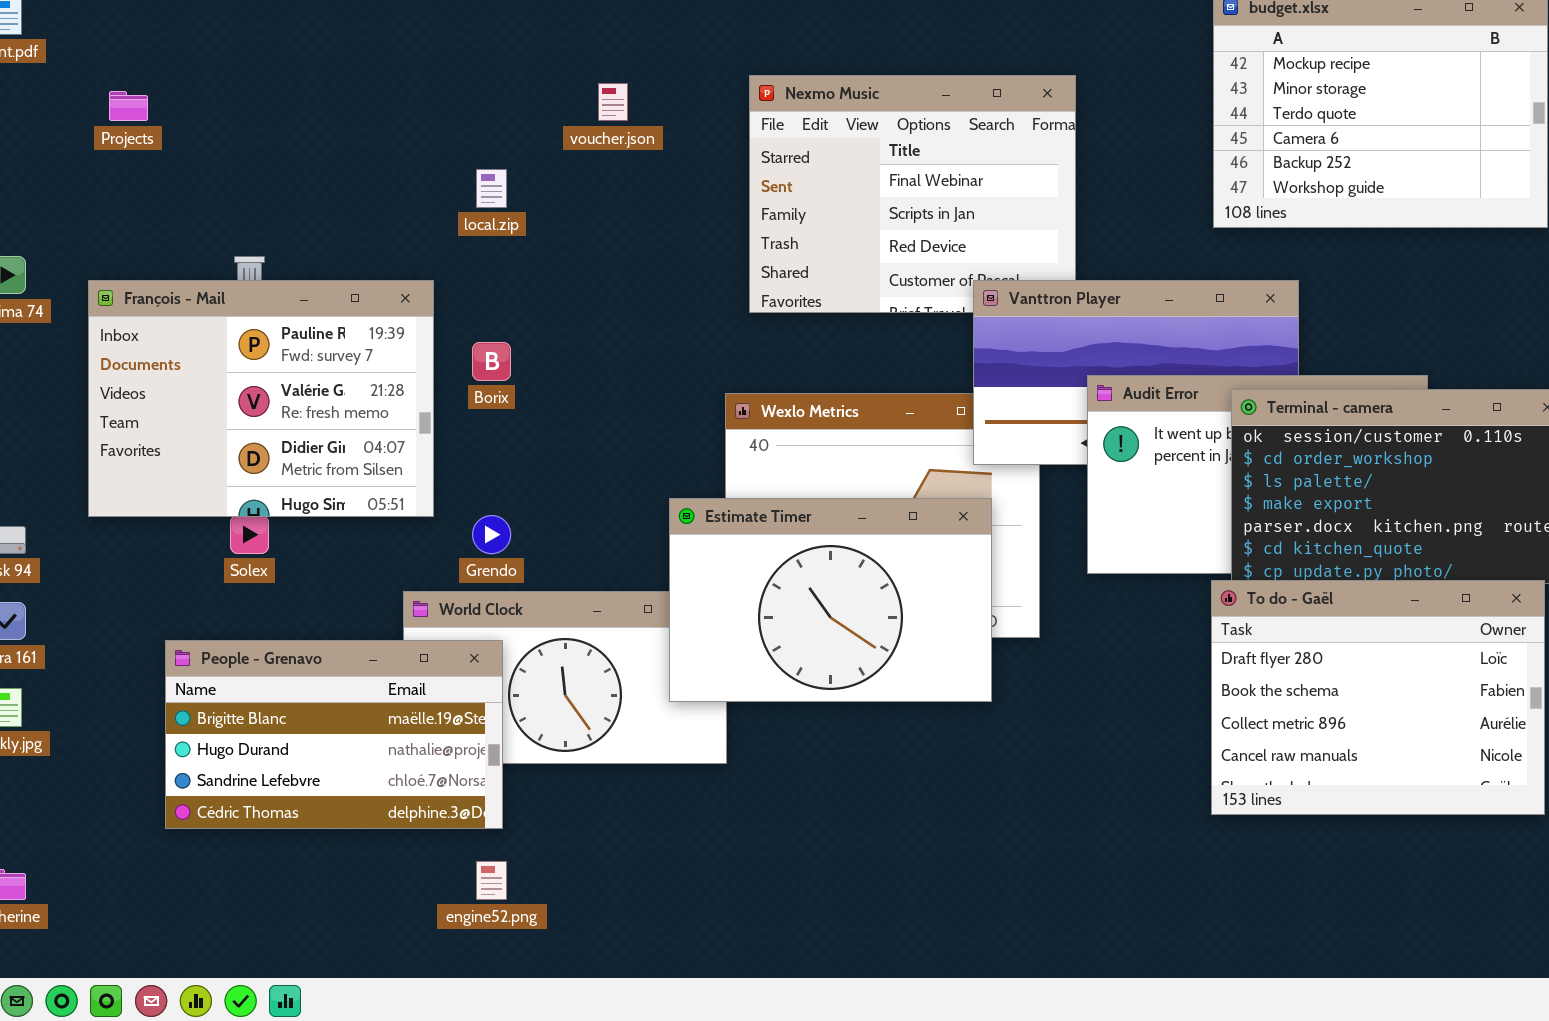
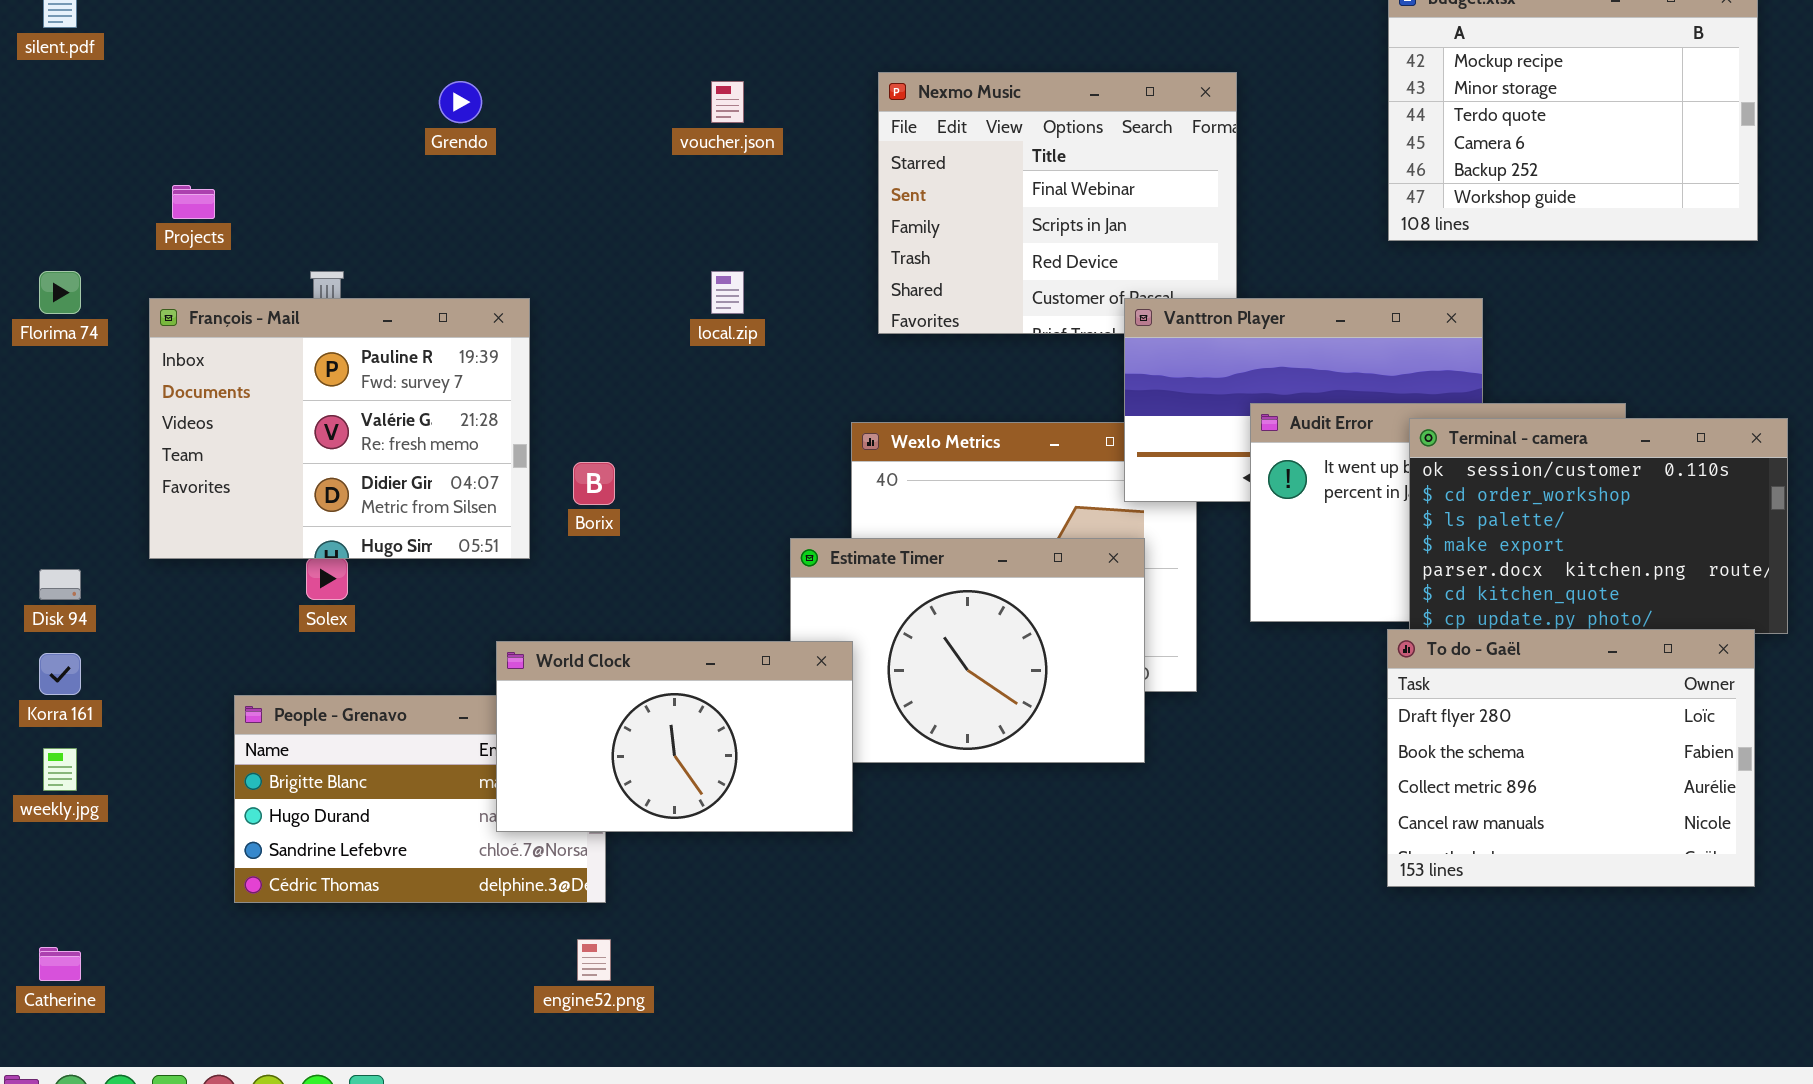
Projects: [109,91,148,121] -> [172,185,215,219], moved
local.zip: [476,169,507,208] -> [711,271,744,314], moved
Borix: [472,342,511,381] -> [573,462,615,505], moved
Grendo: [472,515,511,554] -> [439,81,482,123], moved
World Clock: [403,591,727,764] -> [496,641,853,832], raised

